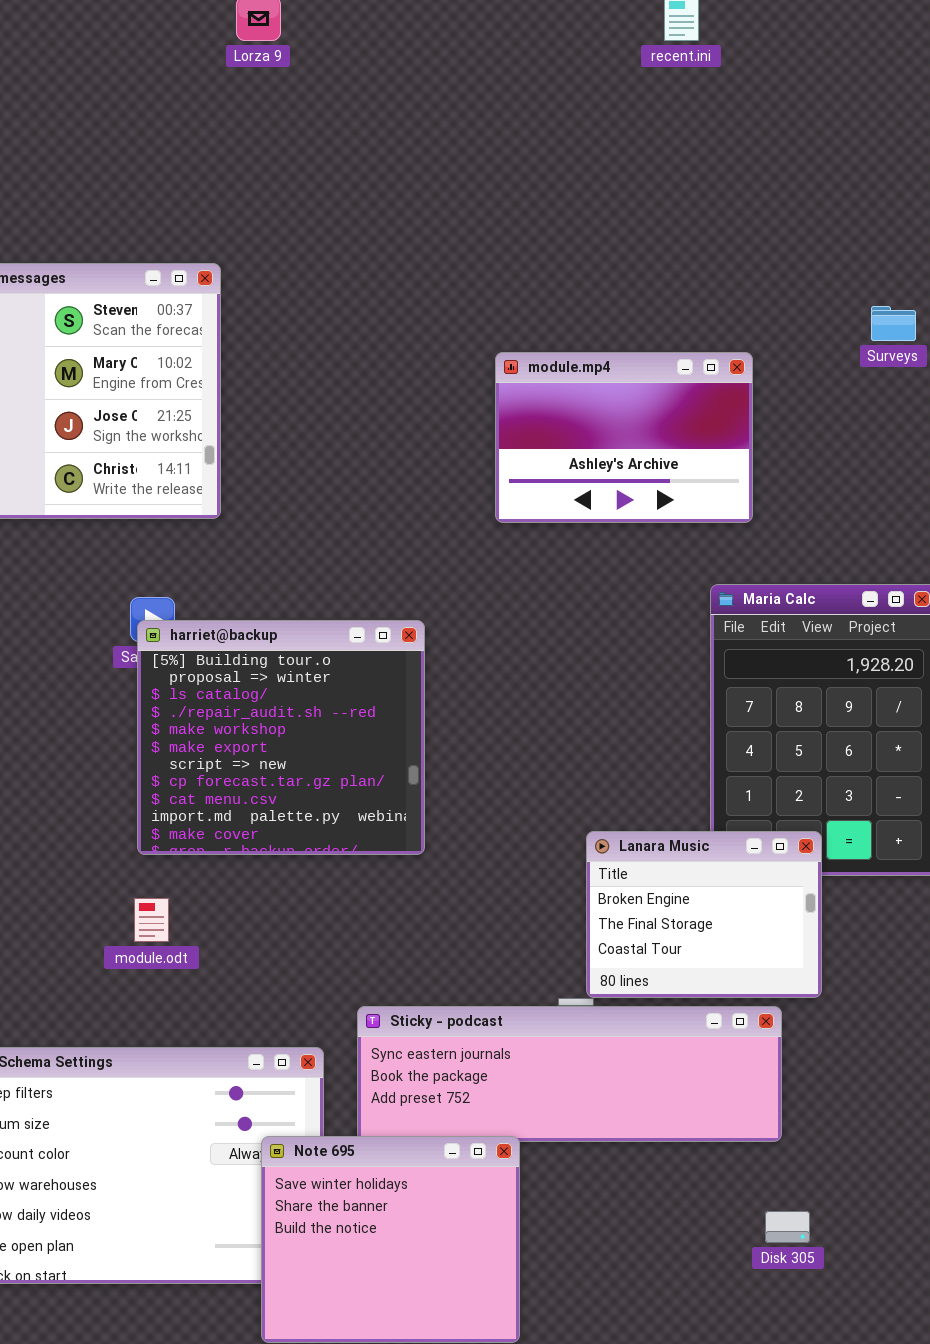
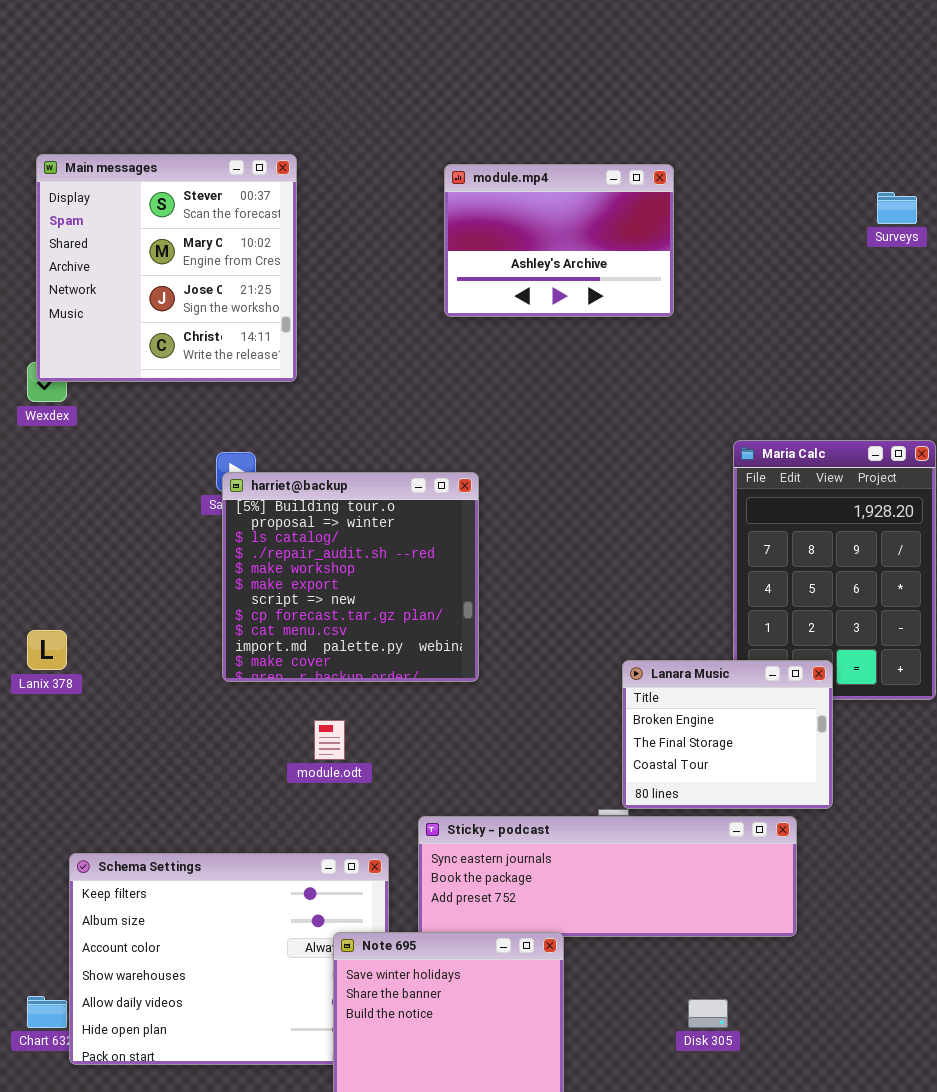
module.mp4: [495,352,753,523] -> [444,164,674,317], moved
module.odt: [134,898,169,942] -> [314,720,345,760], moved
Disk 305: [765,1211,810,1243] -> [688,999,728,1028], moved

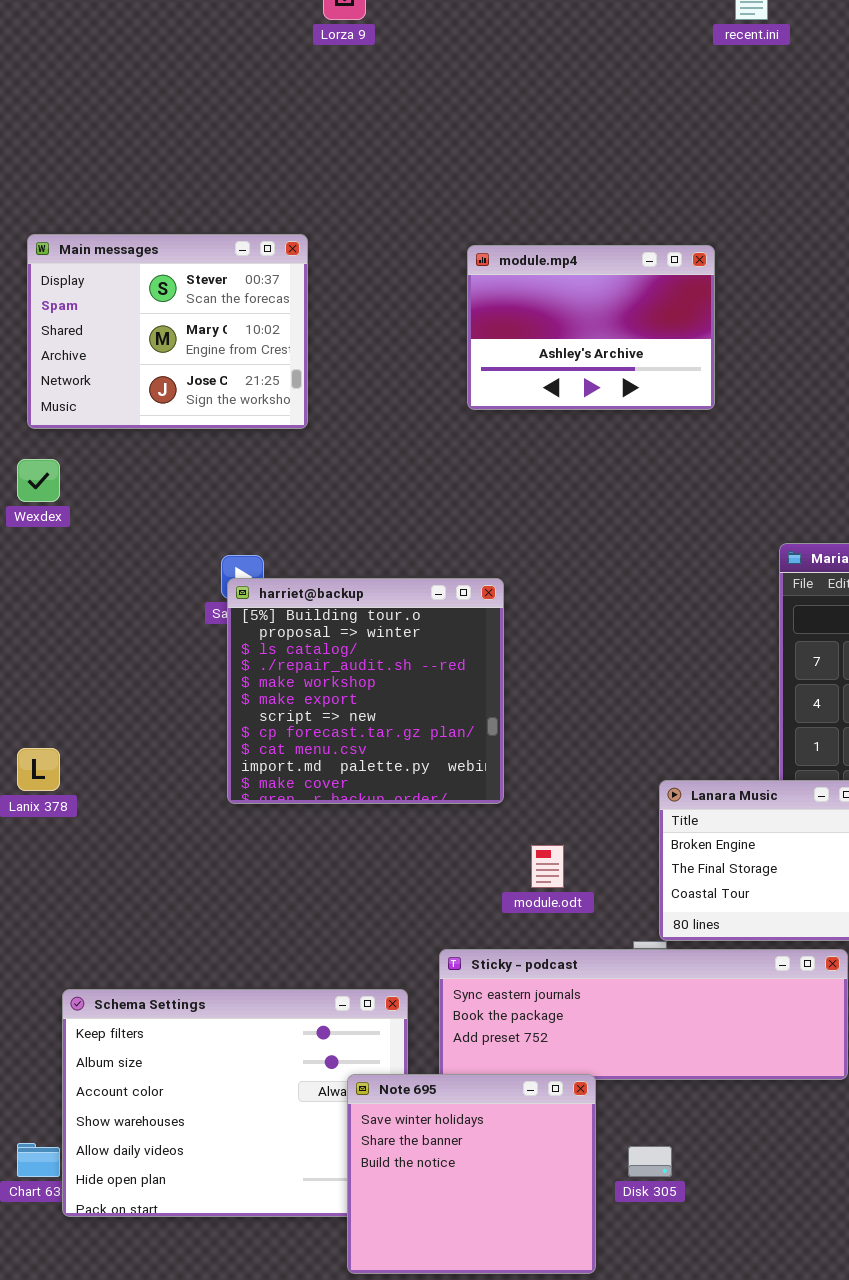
Main messages: [36,154,297,382] -> [27,234,308,429], resized
module.odt: [314,720,345,760] -> [531,845,564,888], moved
Disk 305: [688,999,728,1028] -> [628,1146,672,1177], moved

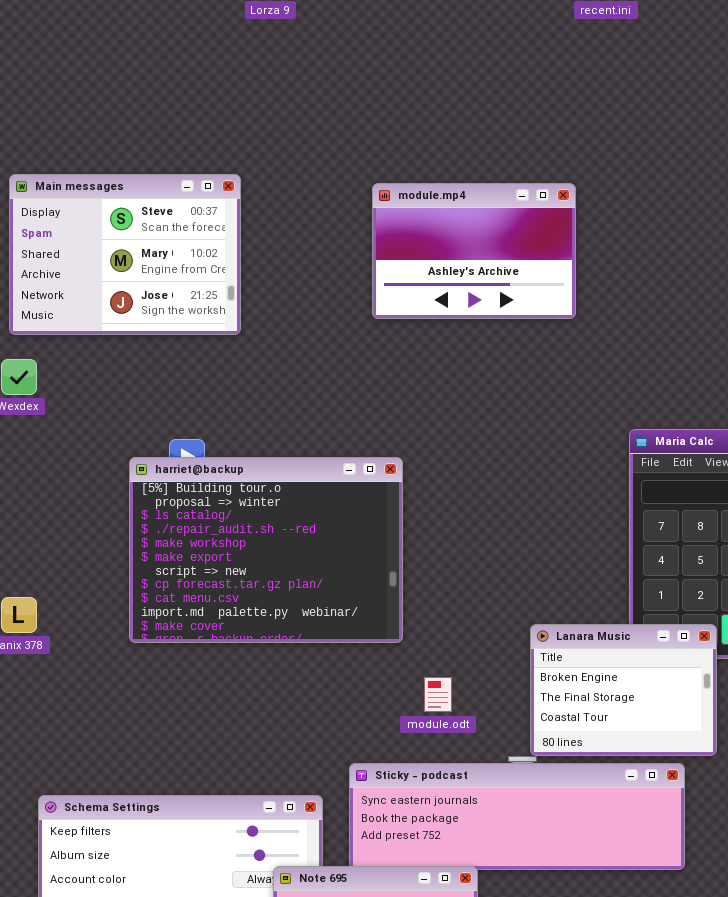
harriet@backup: [227,578,504,804] -> [129,457,403,643], resized

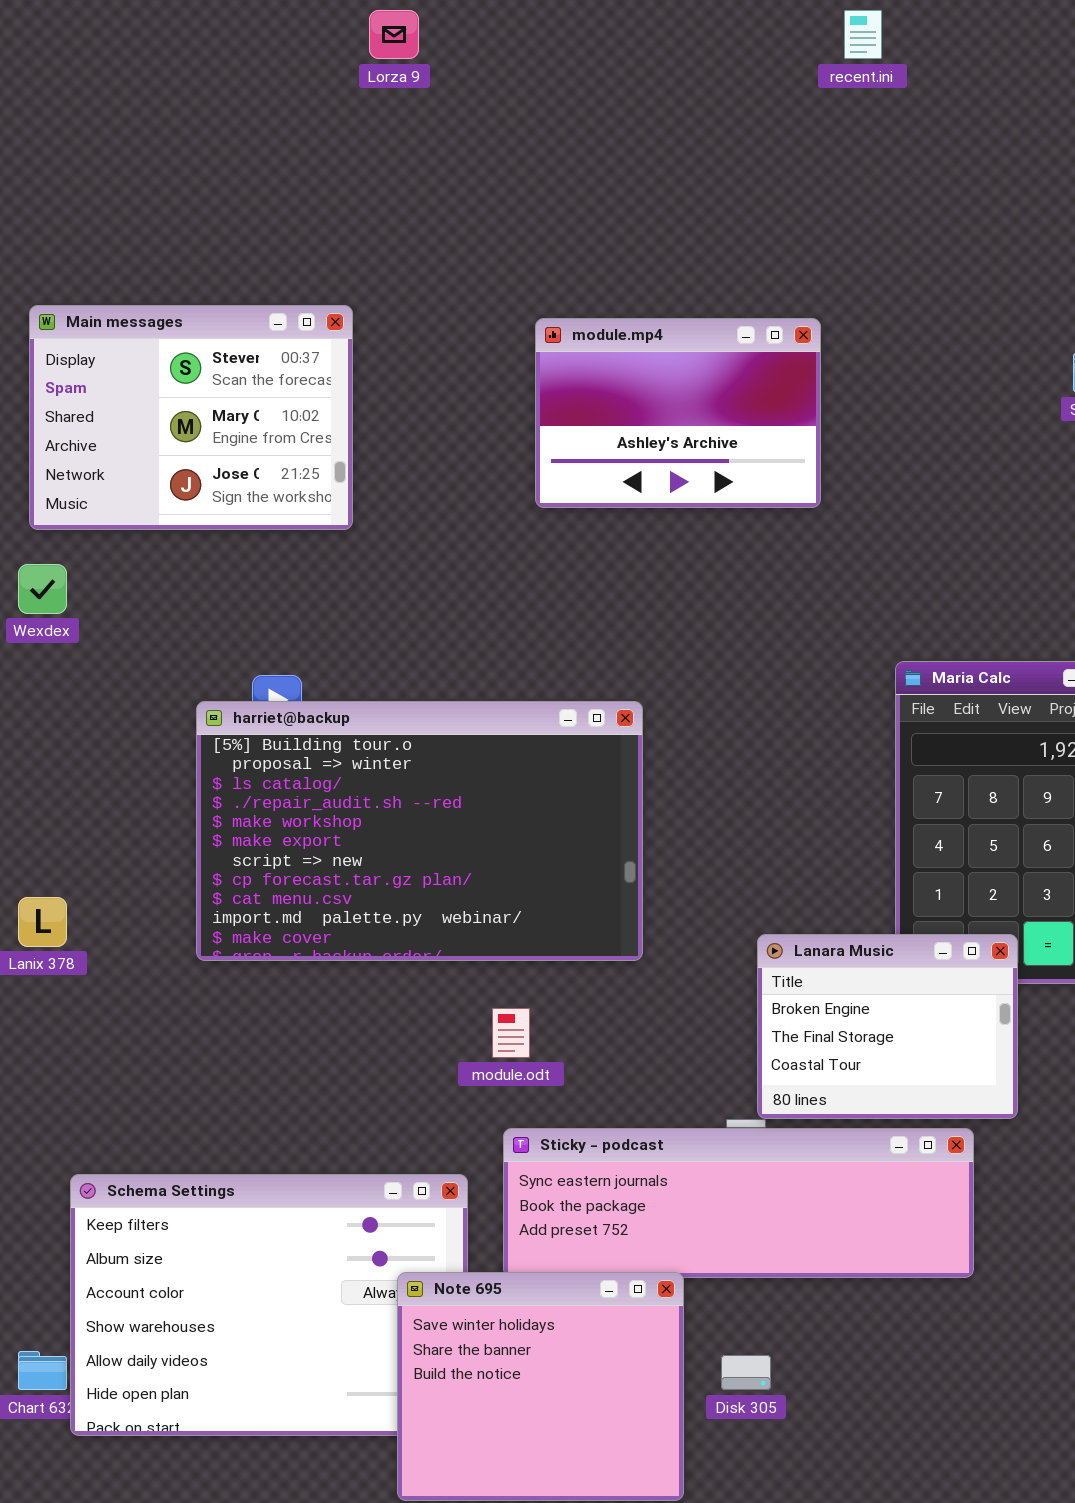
harriet@backup: [129,457,403,643] -> [196,701,643,961], resized
module.odt: [424,677,452,712] -> [492,1008,530,1058], moved

